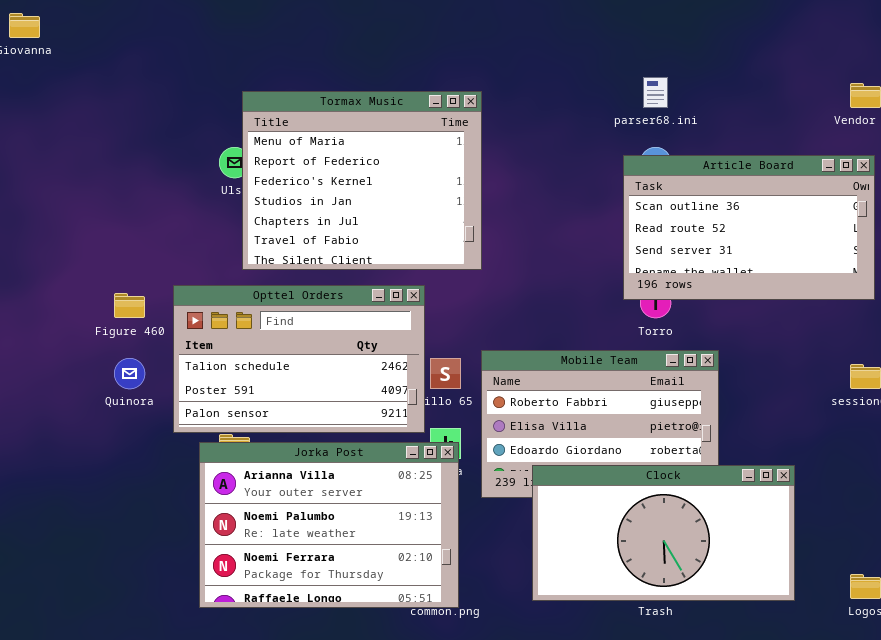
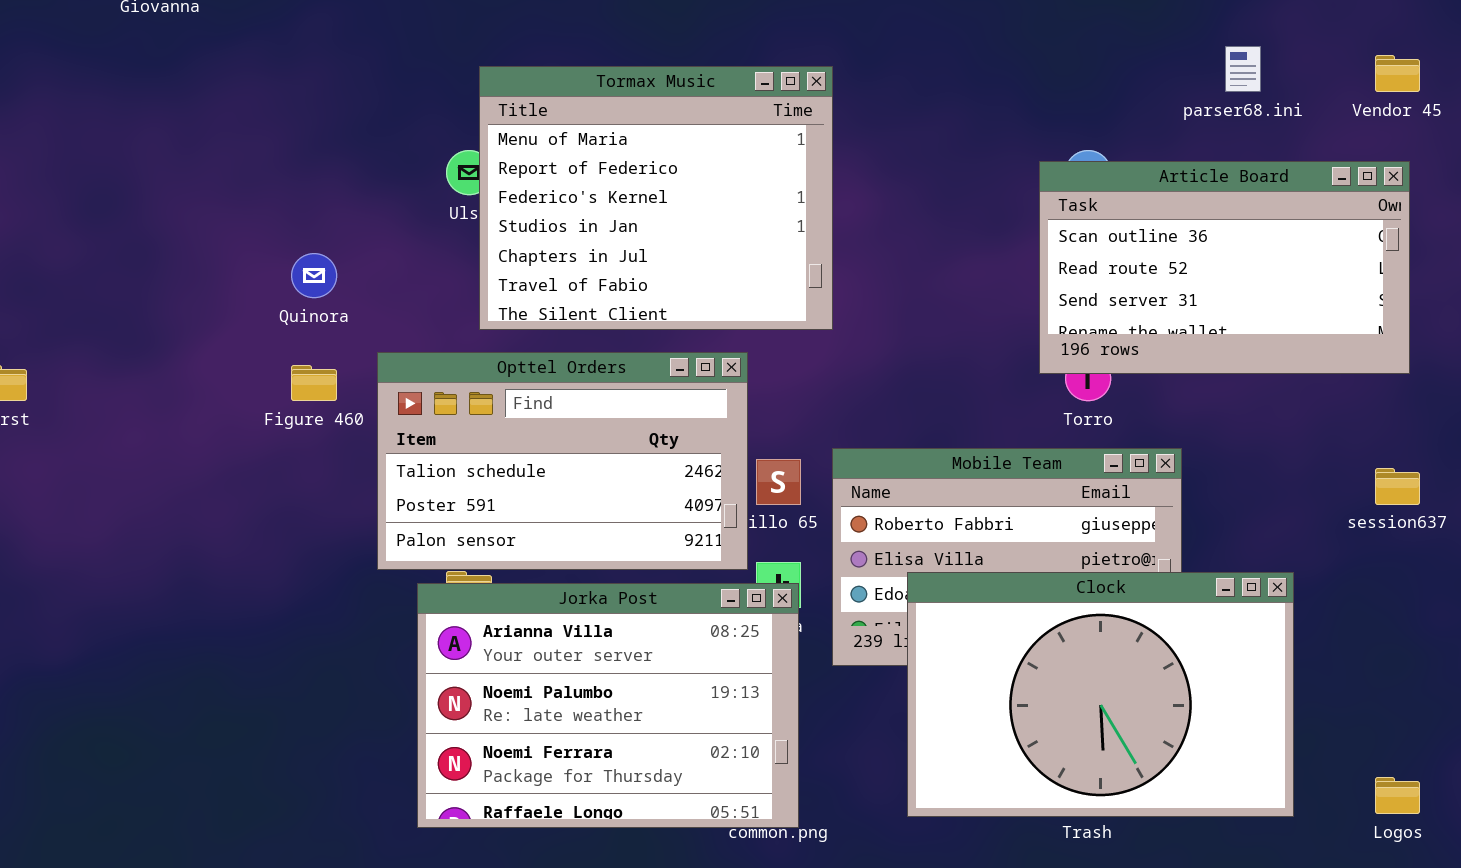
parser68.ini: [643,77,668,108] -> [1225,46,1261,92], moved
Quinora: [114,358,145,389] -> [291,253,337,298], moved
Clock: [532,465,795,601] -> [907,572,1294,817], resized

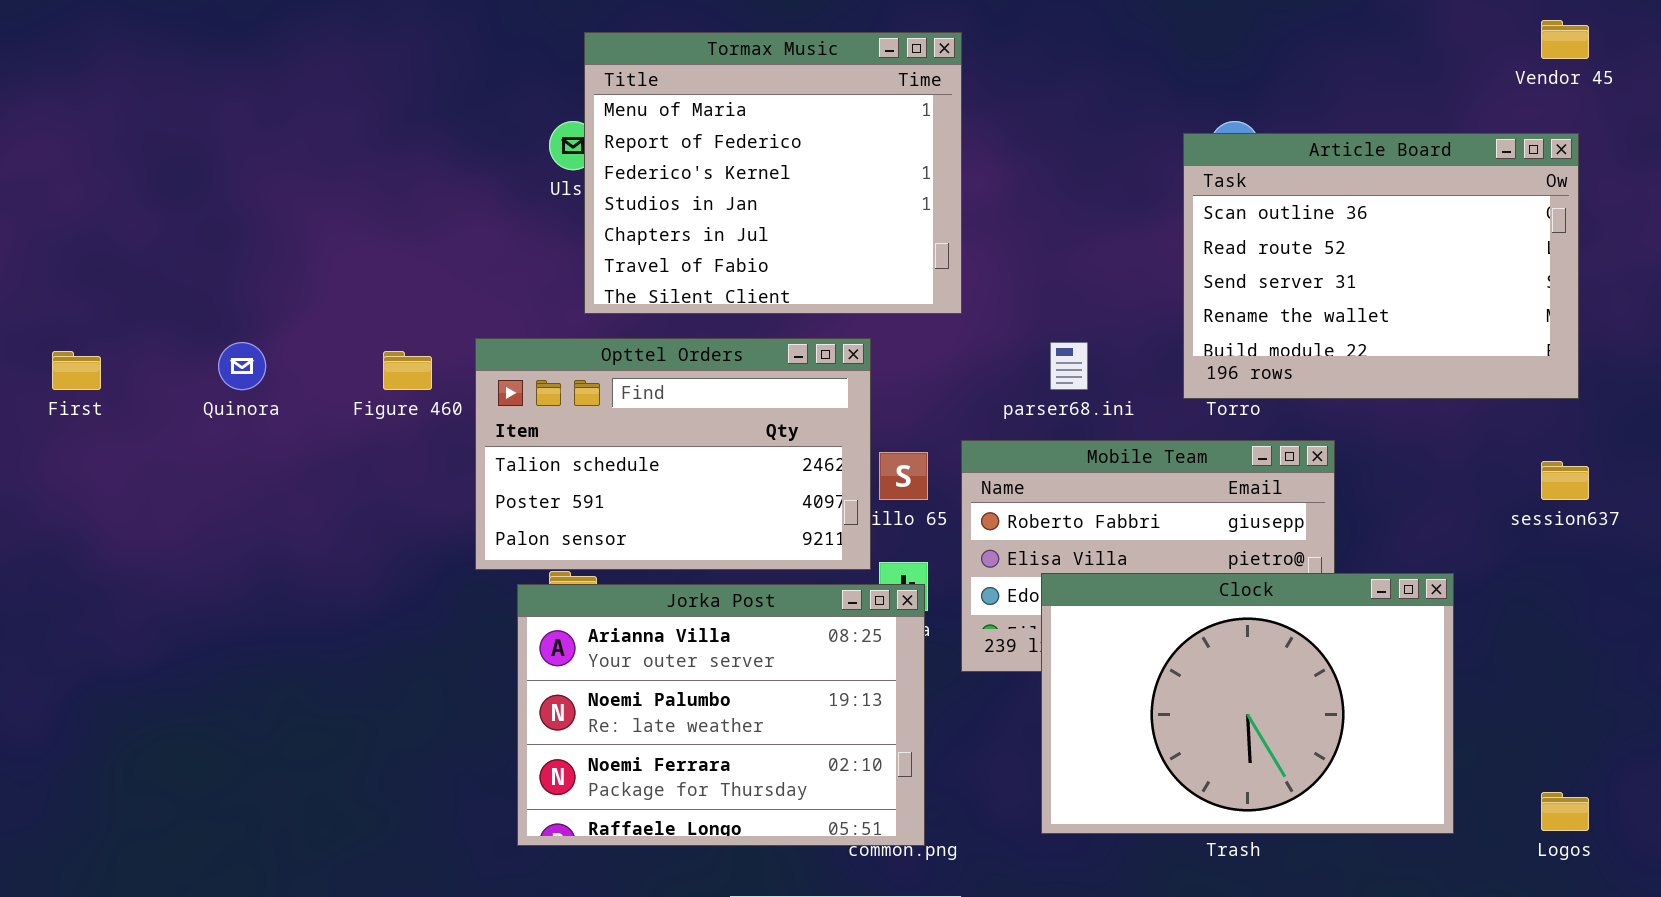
parser68.ini: [1225,46,1261,92] -> [1050,342,1088,390], moved
Article Board: [1039,161,1410,374] -> [1183,133,1579,399], resized
Quinora: [291,253,337,298] -> [218,342,266,390], moved

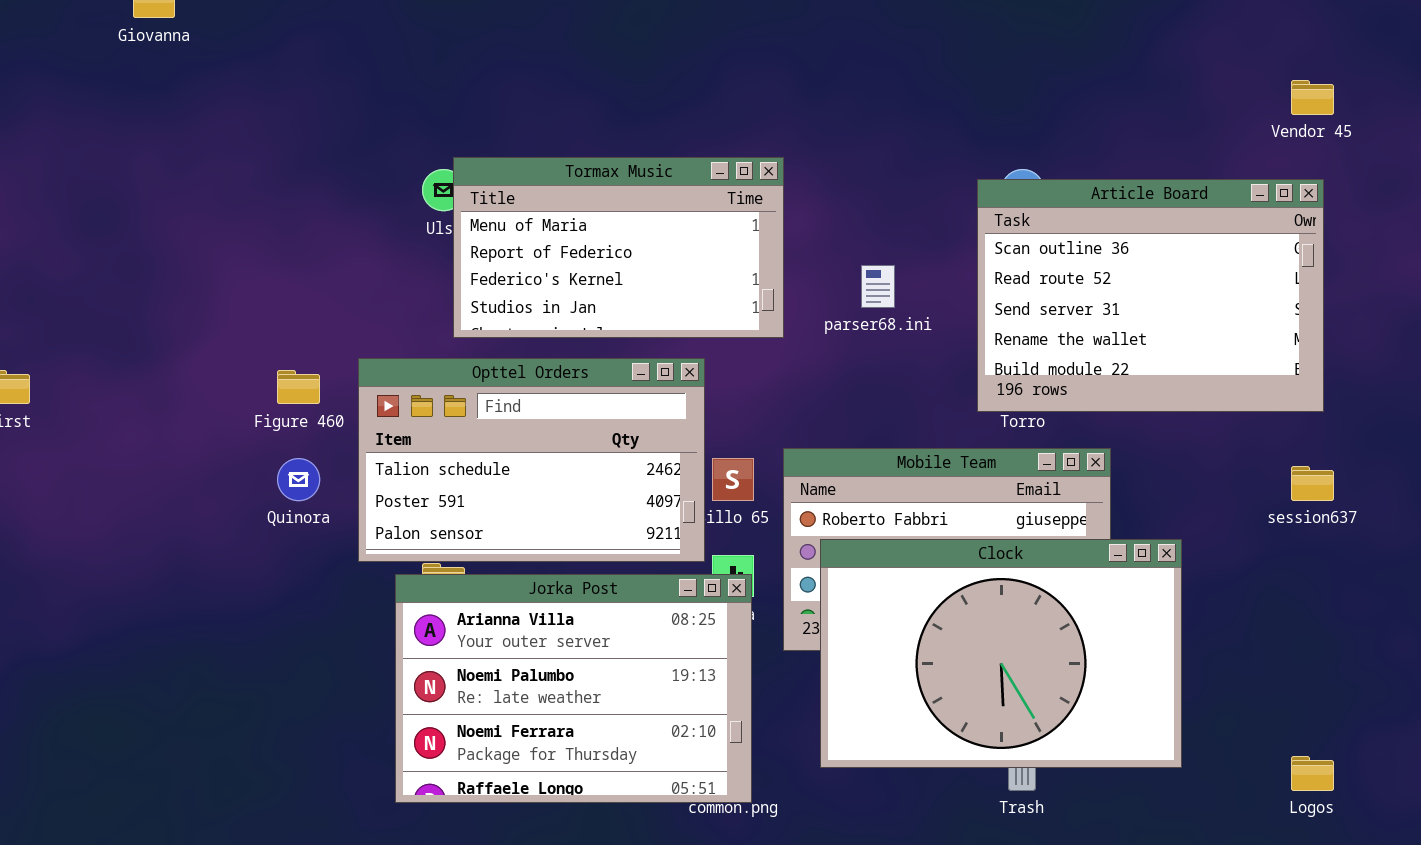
Tormax Music: [584,32,962,314] -> [453,157,784,338], resized
Quinora: [218,342,266,390] -> [277,458,320,501], moved
parser68.ini: [1050,342,1088,390] -> [861,265,895,308], moved
Clock: [1041,573,1454,834] -> [820,539,1182,768], moved

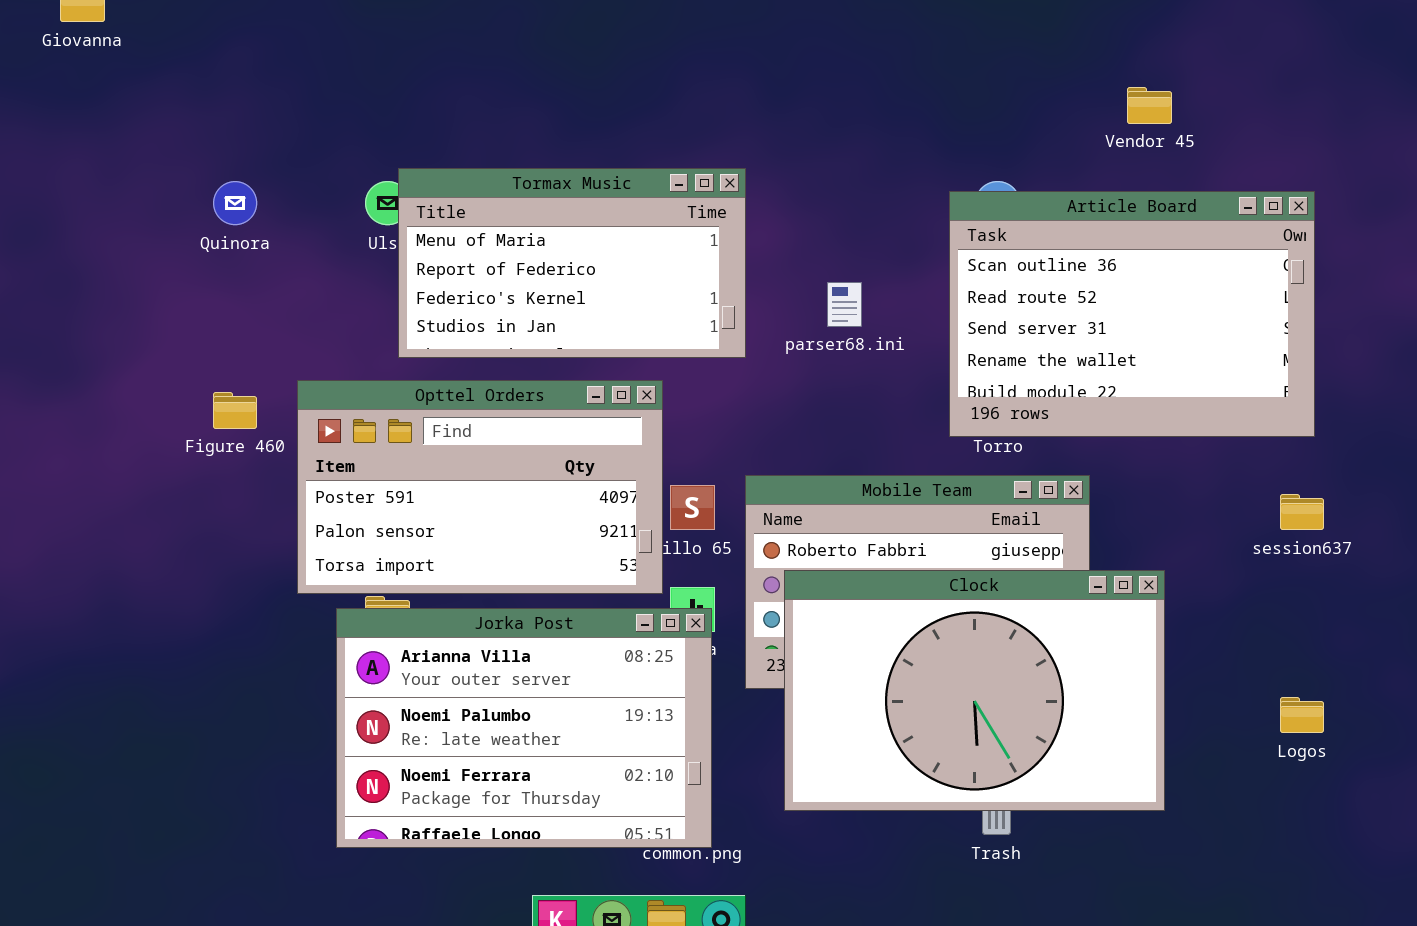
Vendor 45: [1291,80,1334,115] -> [1127,87,1172,124], moved
Opttel Orders: [358,358,705,562] -> [297,380,663,594], scrolled down 1 row
Quinora: [277,458,320,501] -> [213,181,257,225], moved
Logos: [1291,756,1334,791] -> [1280,697,1324,733], moved

